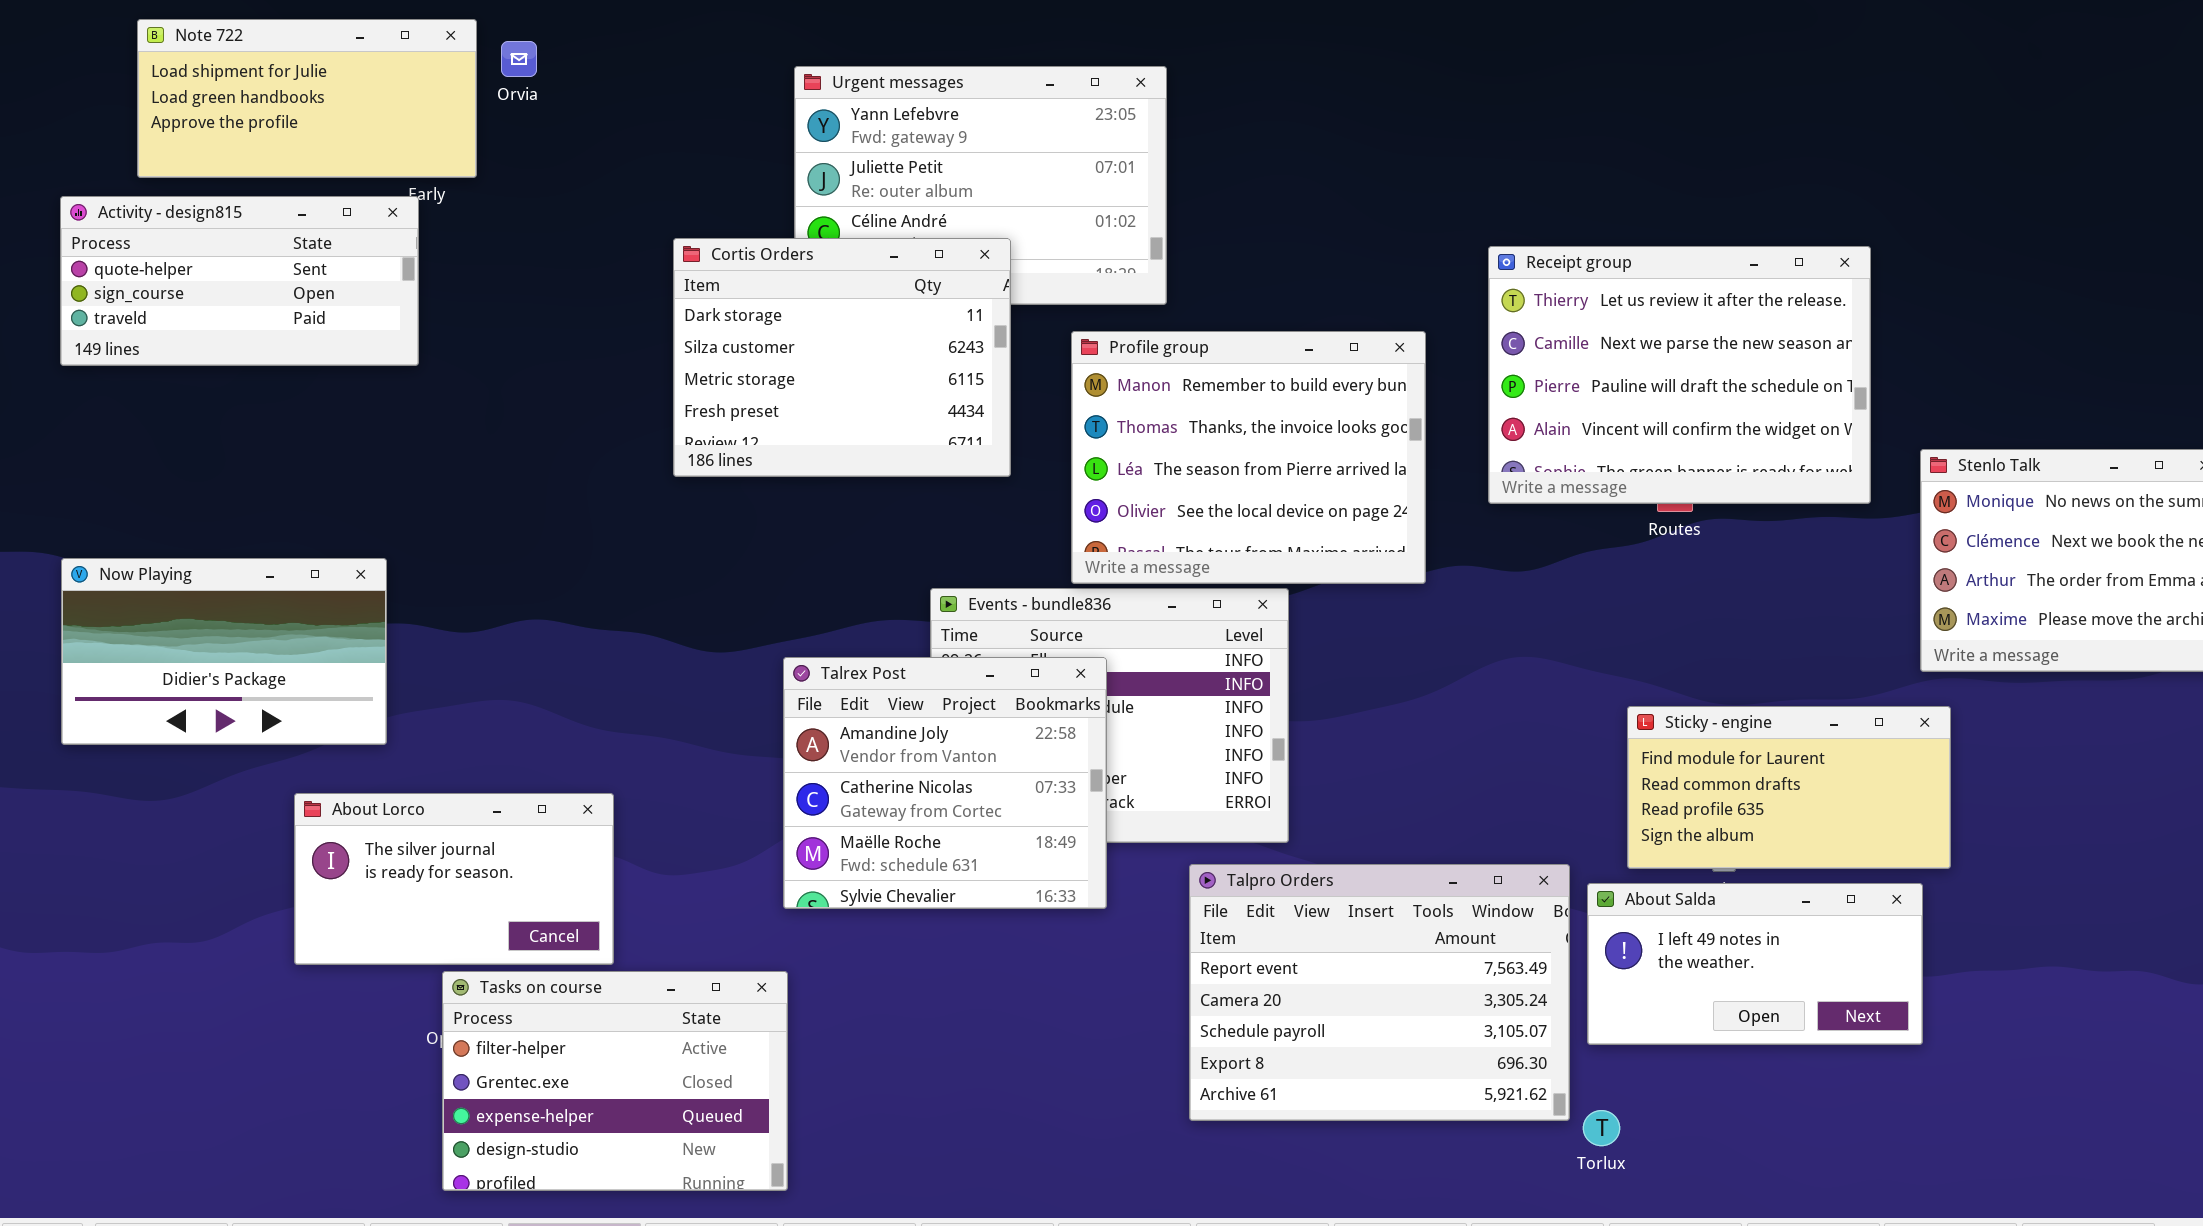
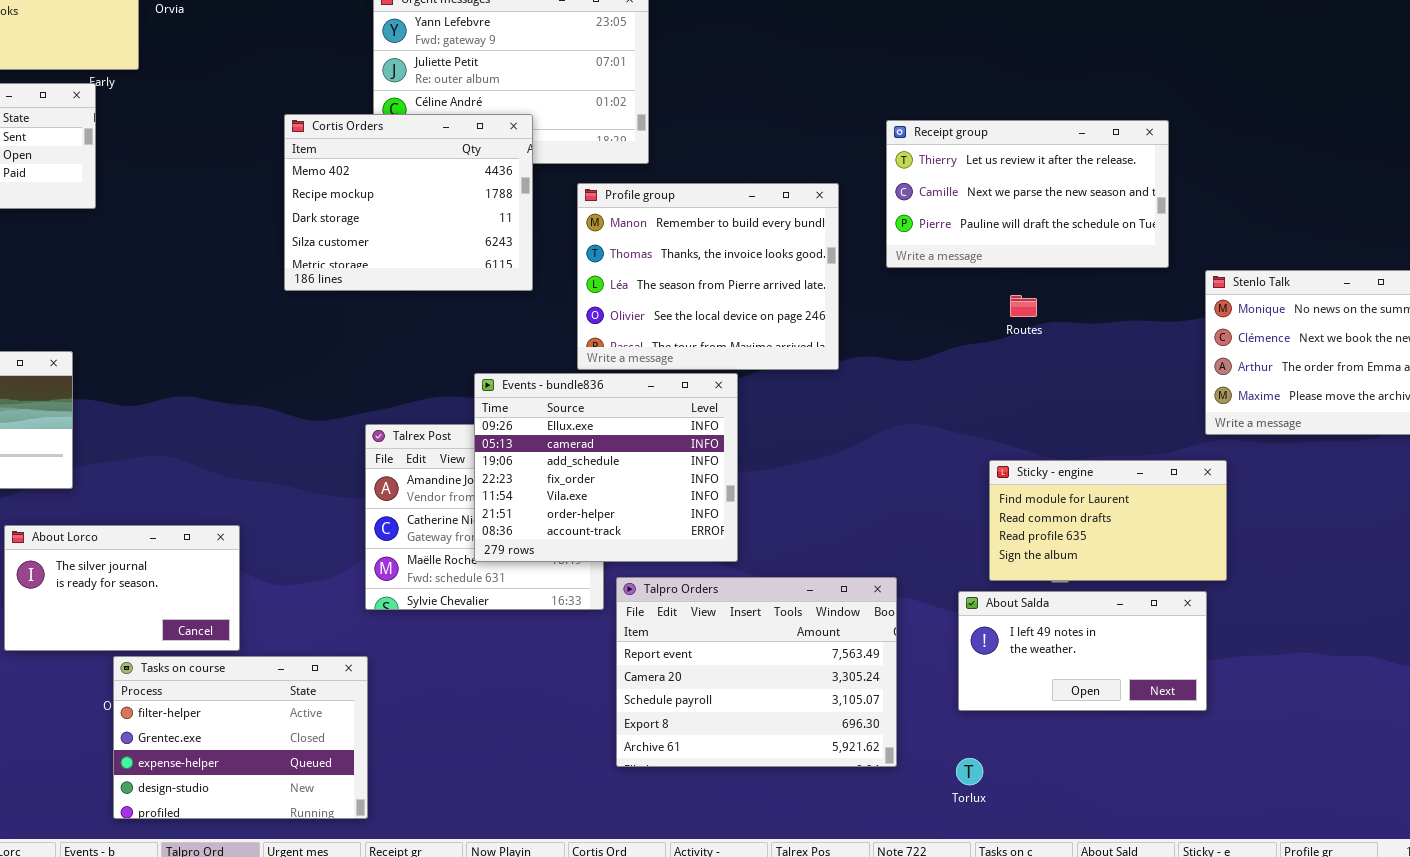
Cortis Orders: [673,238,1011,477] -> [284,114,533,291], scrolled up 2 rows
Receipt group: [1488,246,1871,504] -> [886,120,1169,268], resized
Events - bundle836: [930,588,1289,843] -> [474,373,738,562], raised
Talpro Orders: [1189,864,1570,1121] -> [616,577,897,767], moved

